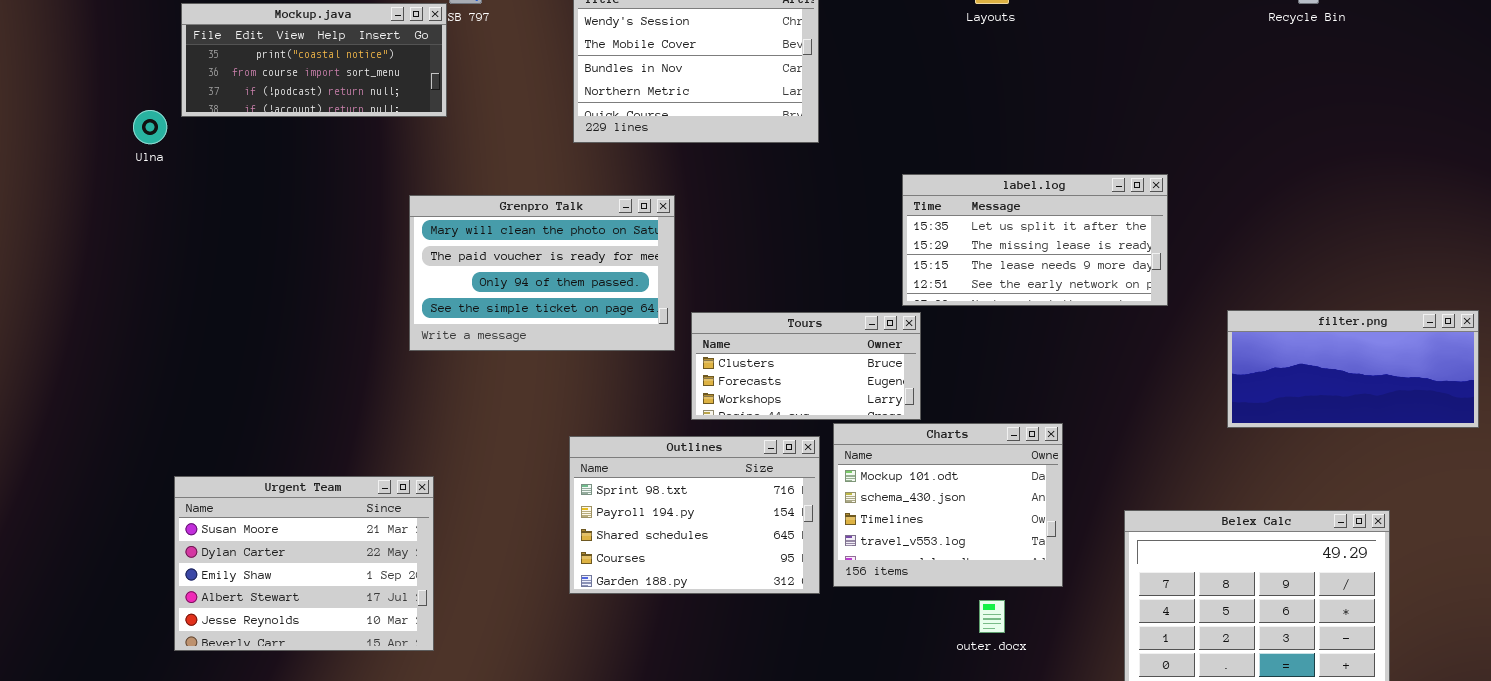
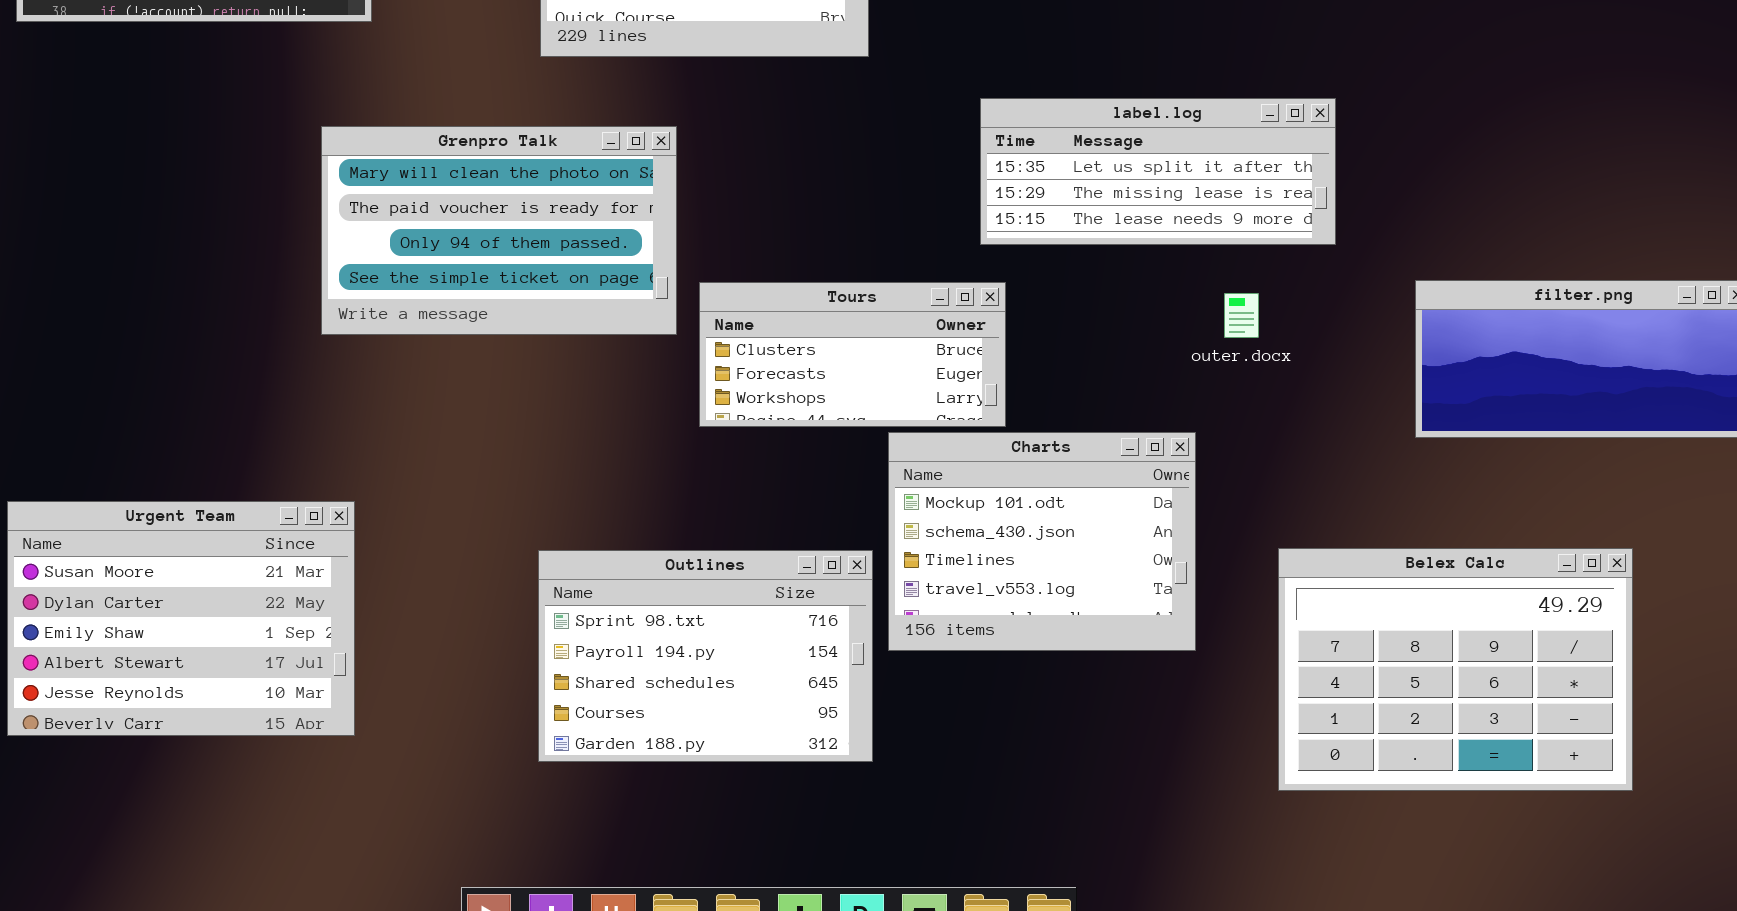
label.log: [902,174,1168,306] -> [980,98,1336,245], resized
Outlines: [569,436,820,594] -> [538,550,873,762], moved
outer.docx: [979,600,1005,633] -> [1224,293,1259,338], moved

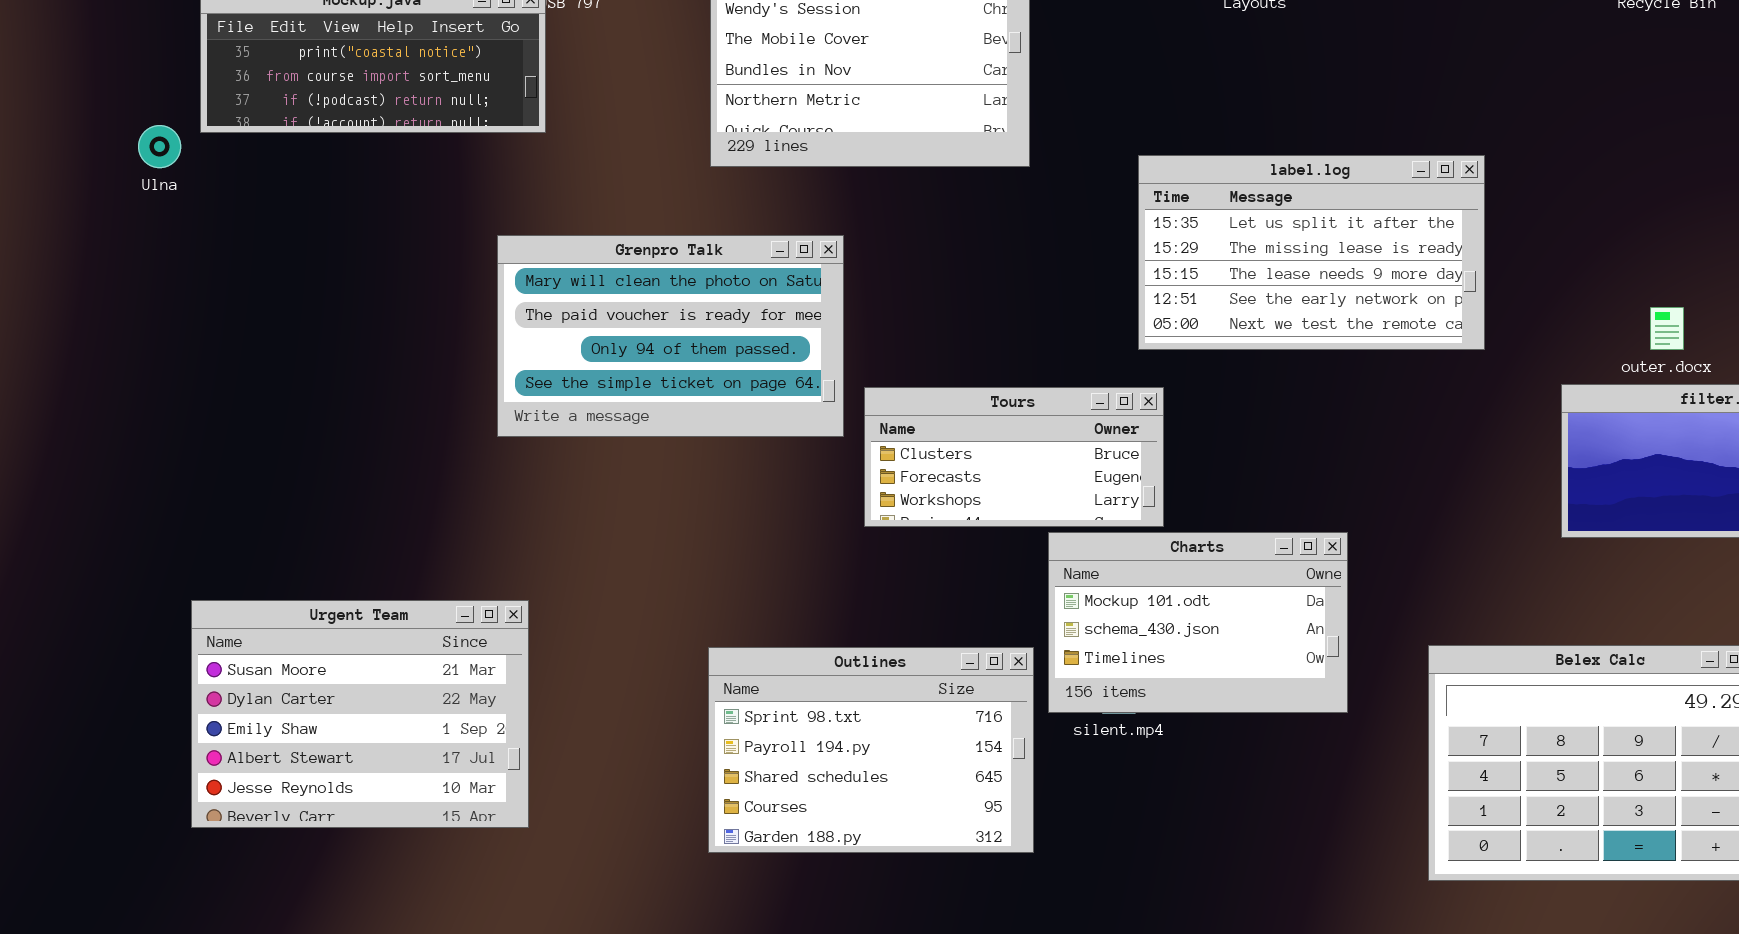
label.log: [980,98,1336,245] -> [1138,155,1485,350], resized
outer.docx: [1224,293,1259,338] -> [1650,307,1684,350], moved
Charts: [888,432,1196,651] -> [1048,532,1348,713], resized

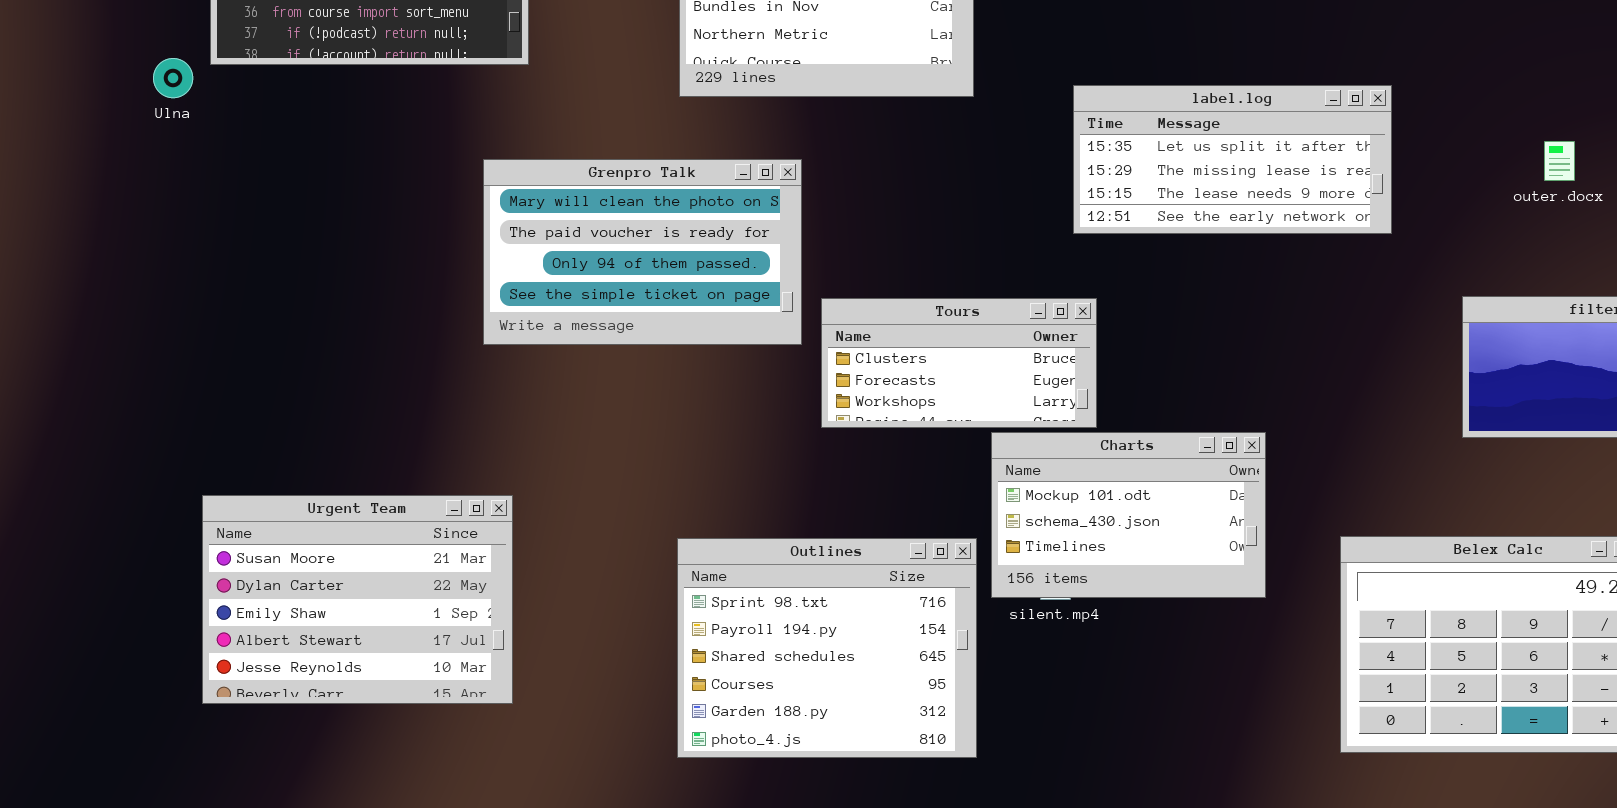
label.log: [1138,155,1485,350] -> [1073,85,1392,234], resized
outer.docx: [1650,307,1684,350] -> [1544,141,1575,181], moved
Outlines: [708,647,1034,853] -> [677,538,977,758], resized

